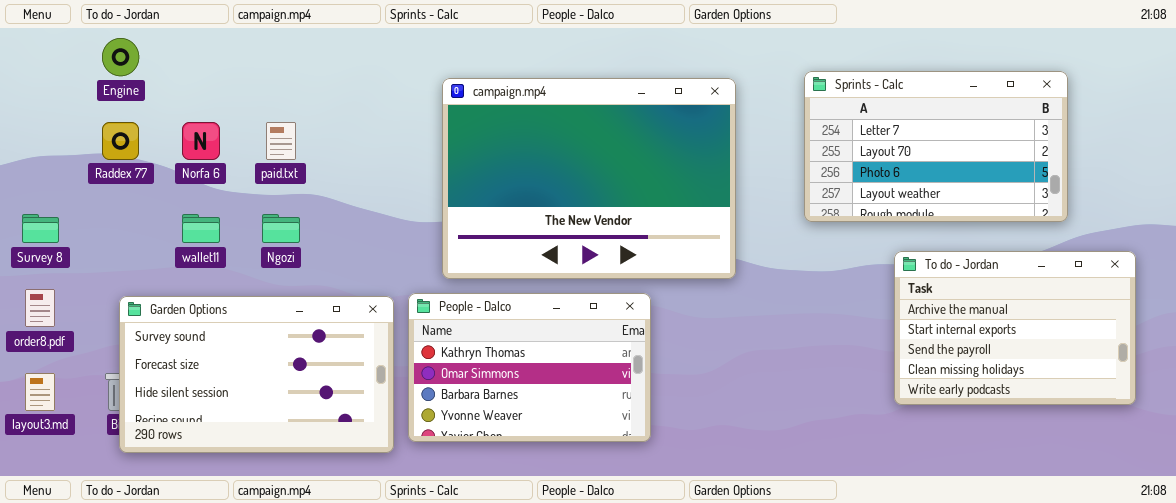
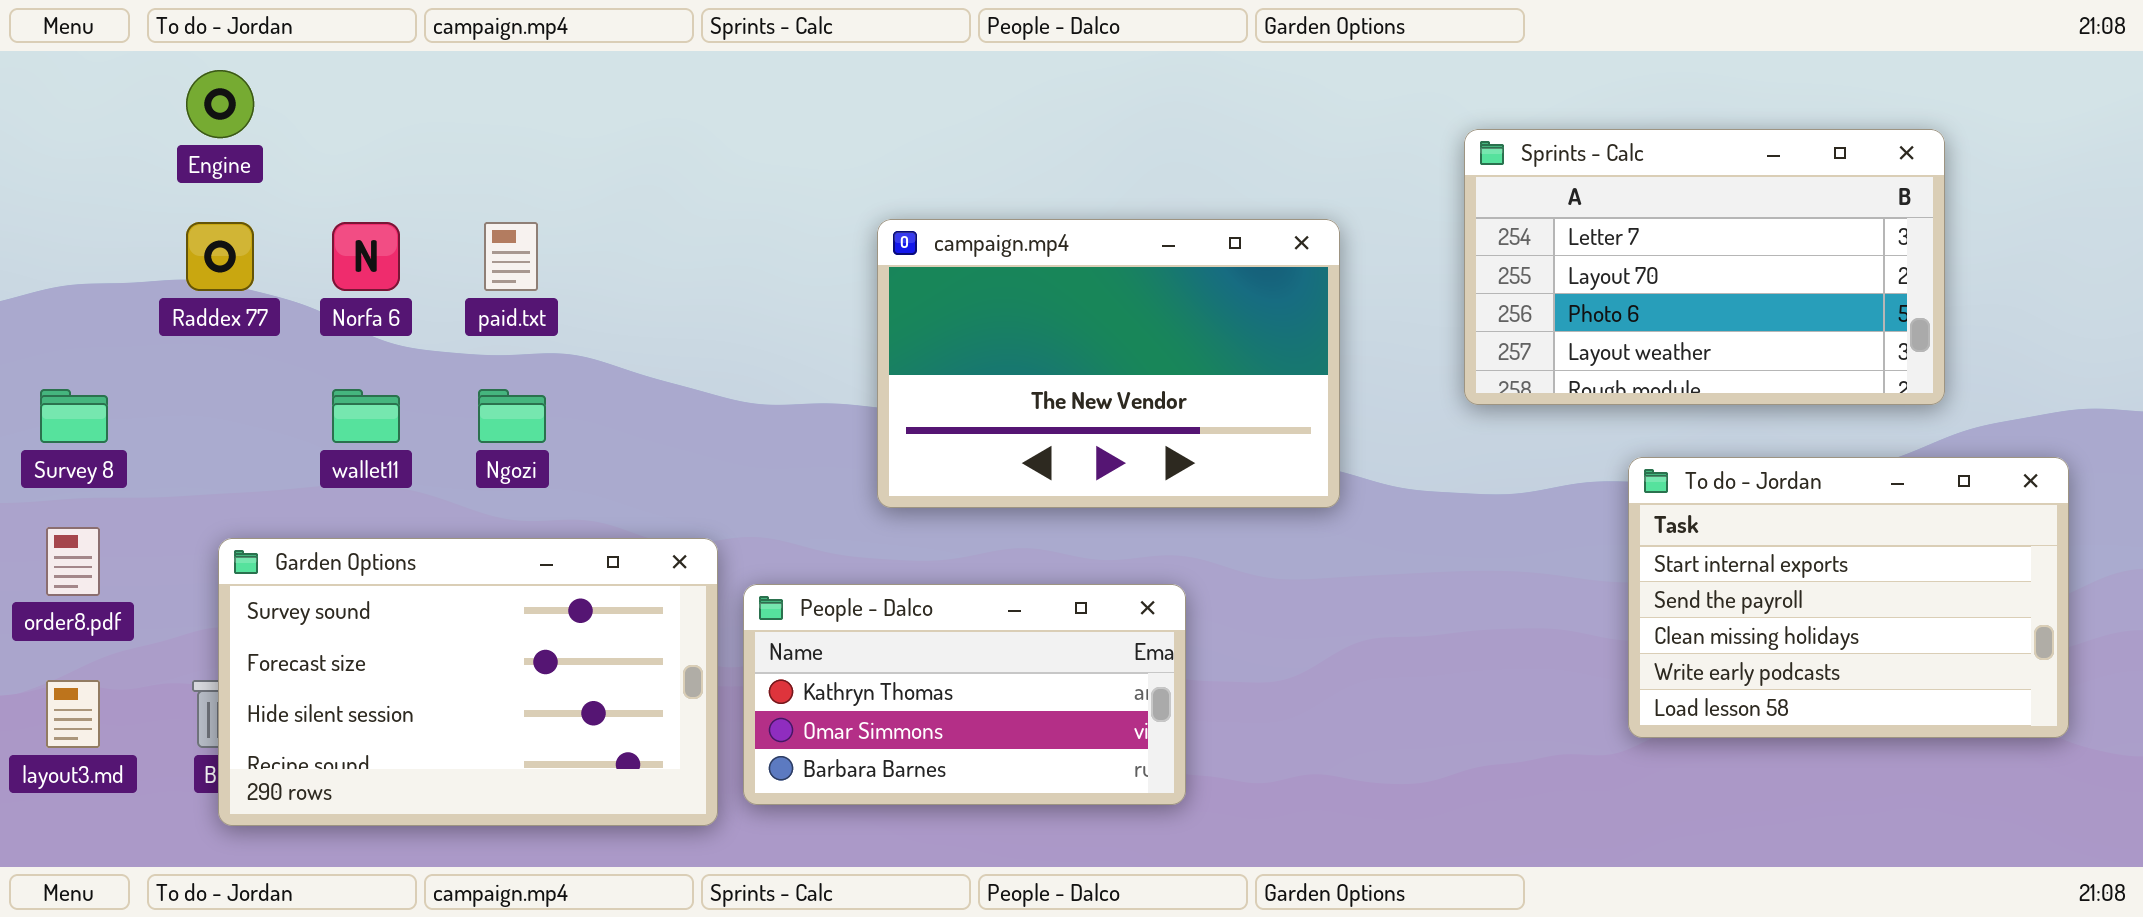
campaign.mp4: [442,78,736,279] -> [877,219,1340,508], resized
To do - Jordan: [894,251,1136,405] -> [1628,457,2069,738], scrolled down 1 row
People - Dalco: [408,293,651,442] -> [743,584,1186,805], resized

